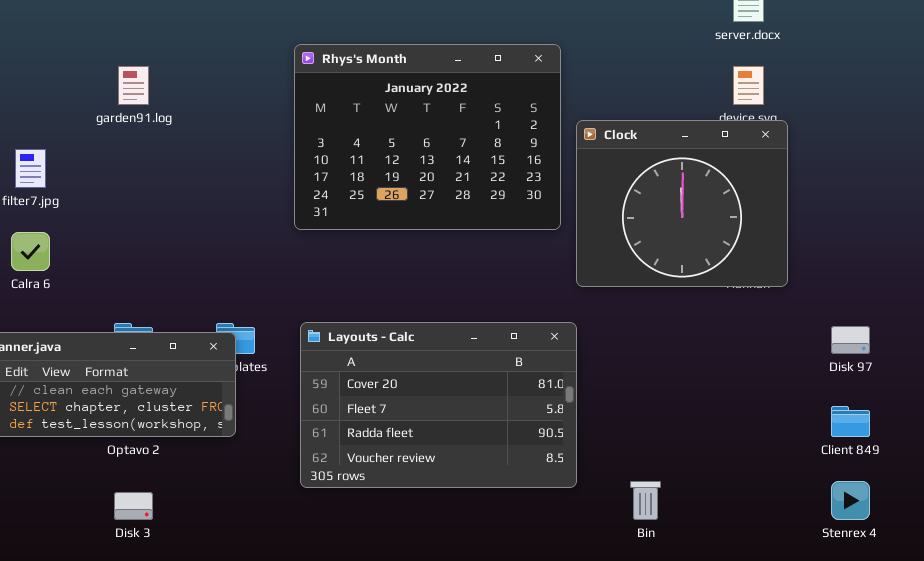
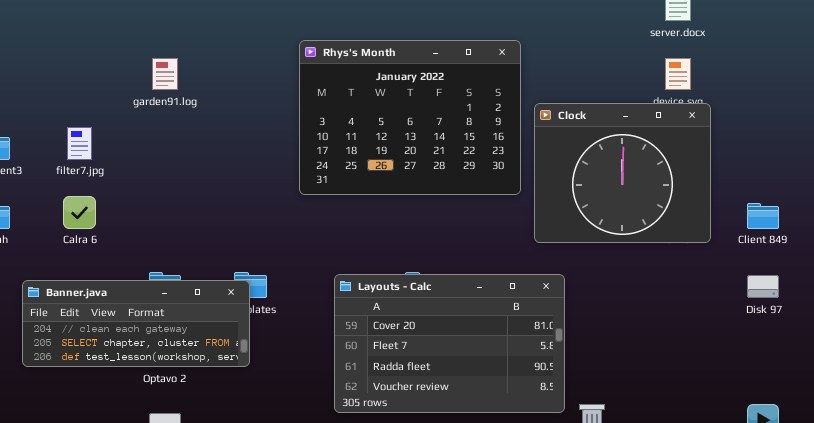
Layouts - Calc: [300,322,577,488] -> [334,274,565,413], moved
Client 849: [831,406,870,437] -> [747,203,779,229], moved

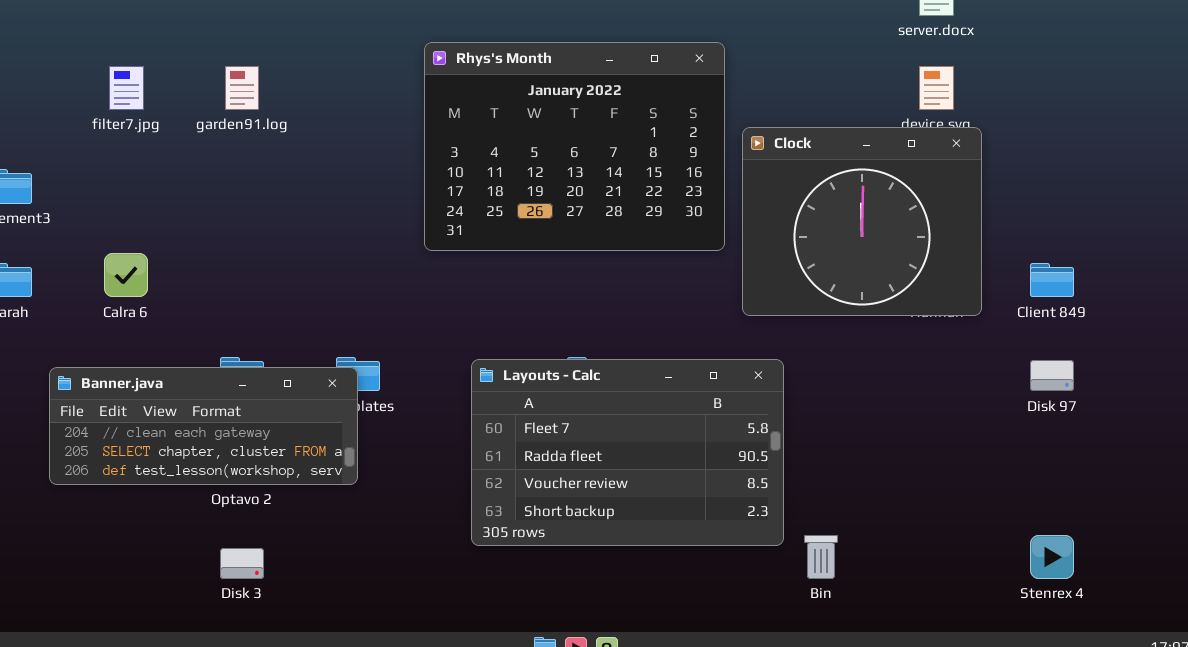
filter7.jpg: [67,127,92,160] -> [109,66,144,110], moved
Layouts - Calc: [334,274,565,413] -> [471,359,784,546], scrolled down 1 row

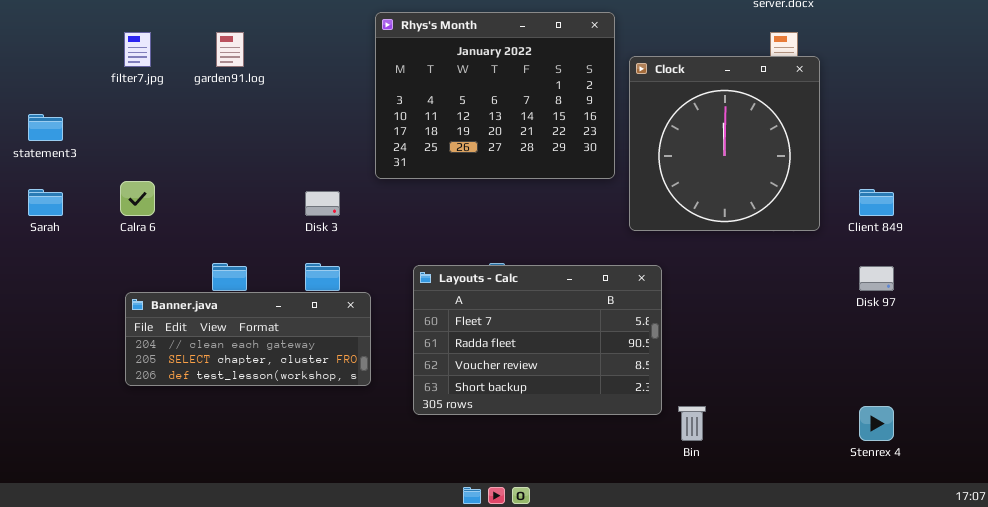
Clock: [742,127,982,316] -> [629,56,820,231], resized
Banner.java: [49,367,358,485] -> [125,292,371,386], moved
Disk 3: [220,548,264,579] -> [305,191,340,216], moved

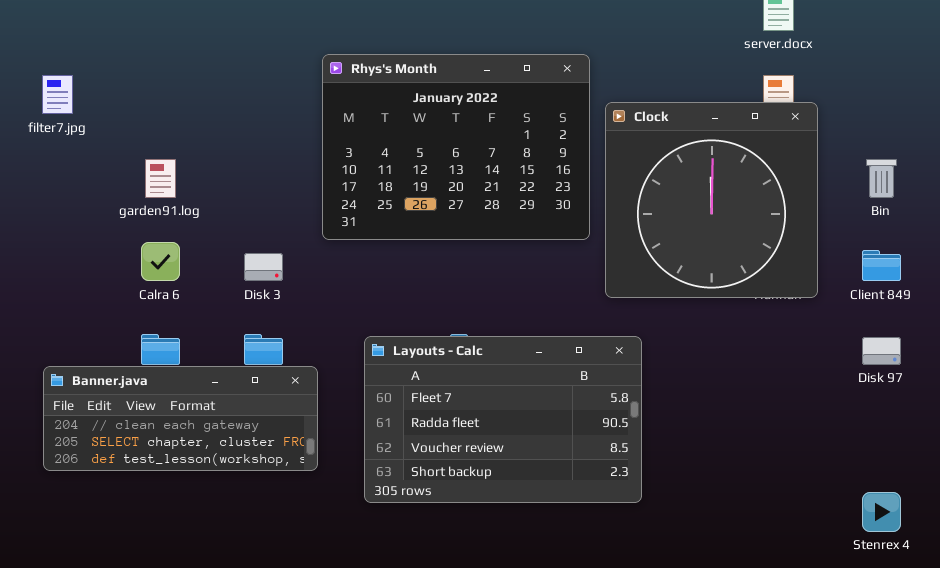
garden91.log: [216,32,244,67] -> [145,159,176,198], moved
Calra 6: [120,181,155,216] -> [141,242,180,281], moved
Bin: [678,406,706,441] -> [866,159,897,198], moved

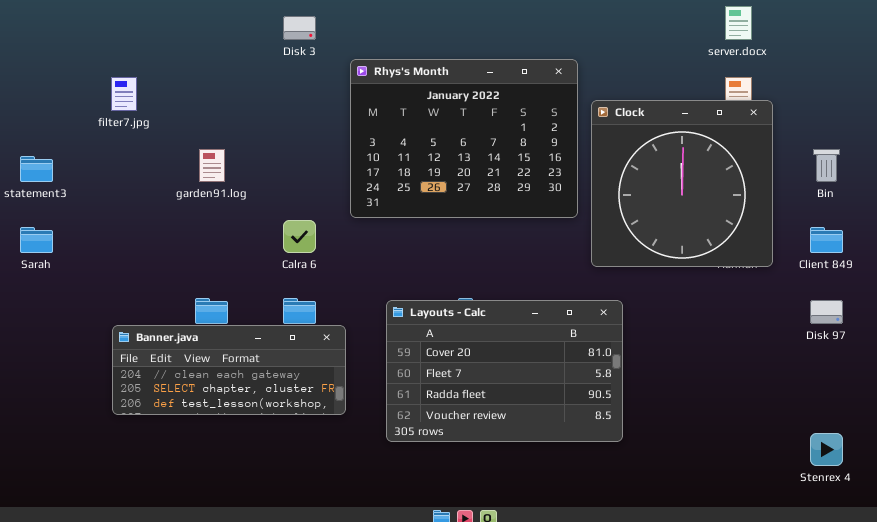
Calra 6: [141,242,180,281] -> [283,220,316,253], moved
Disk 3: [244,253,283,281] -> [283,16,316,40], moved
Layouts - Calc: [364,336,642,503] -> [386,300,623,442], scrolled up 1 row

